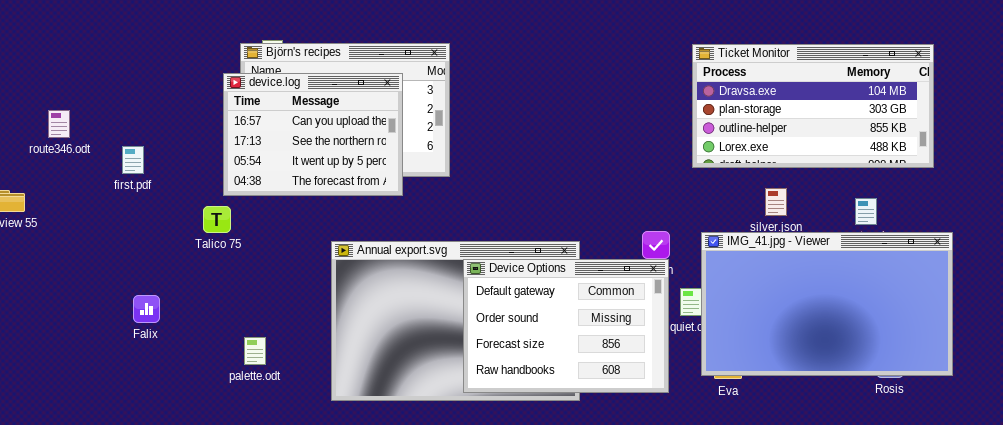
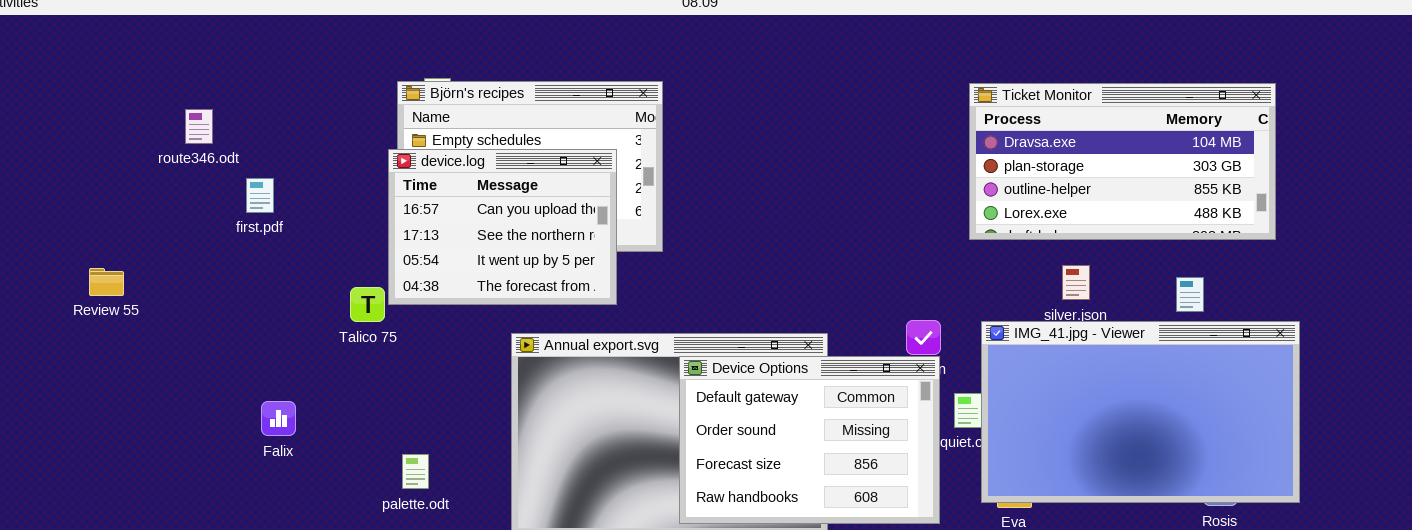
device.log: [223,73,403,196] -> [388,149,617,305], moved
route346.odt: [48,110,70,138] -> [185,109,213,144], moved
first.pdf: [122,146,144,174] -> [246,178,274,213], moved

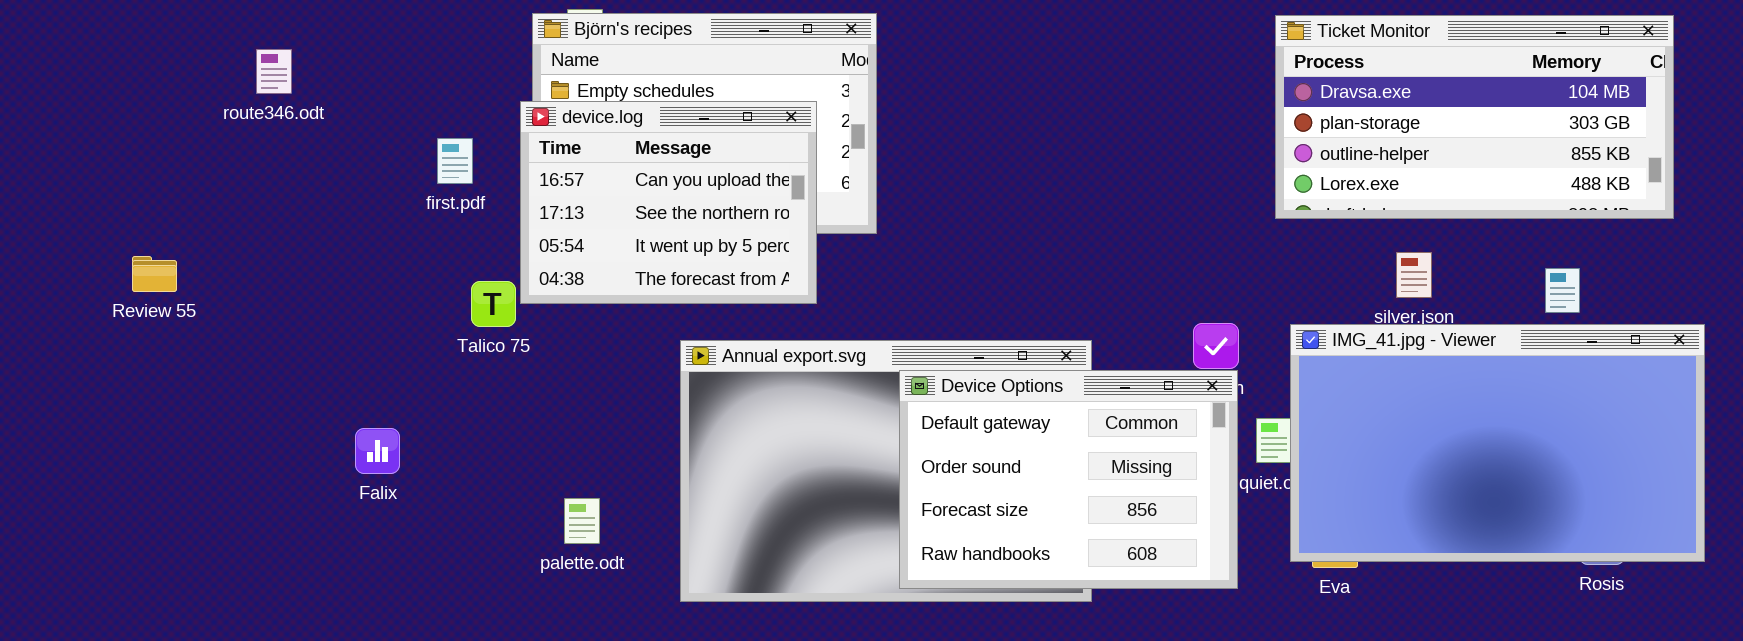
first.pdf: [246,178,274,213] -> [437,138,473,184], moved
palette.odt: [402,454,429,489] -> [564,498,600,544], moved

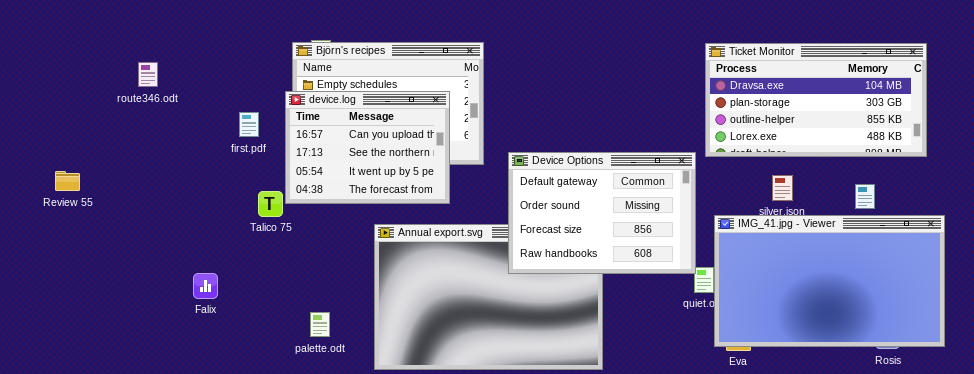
Review 55: [132,256,177,292] -> [55,171,80,191], moved
Device Options: [899,370,1238,589] -> [508,152,696,274], moved

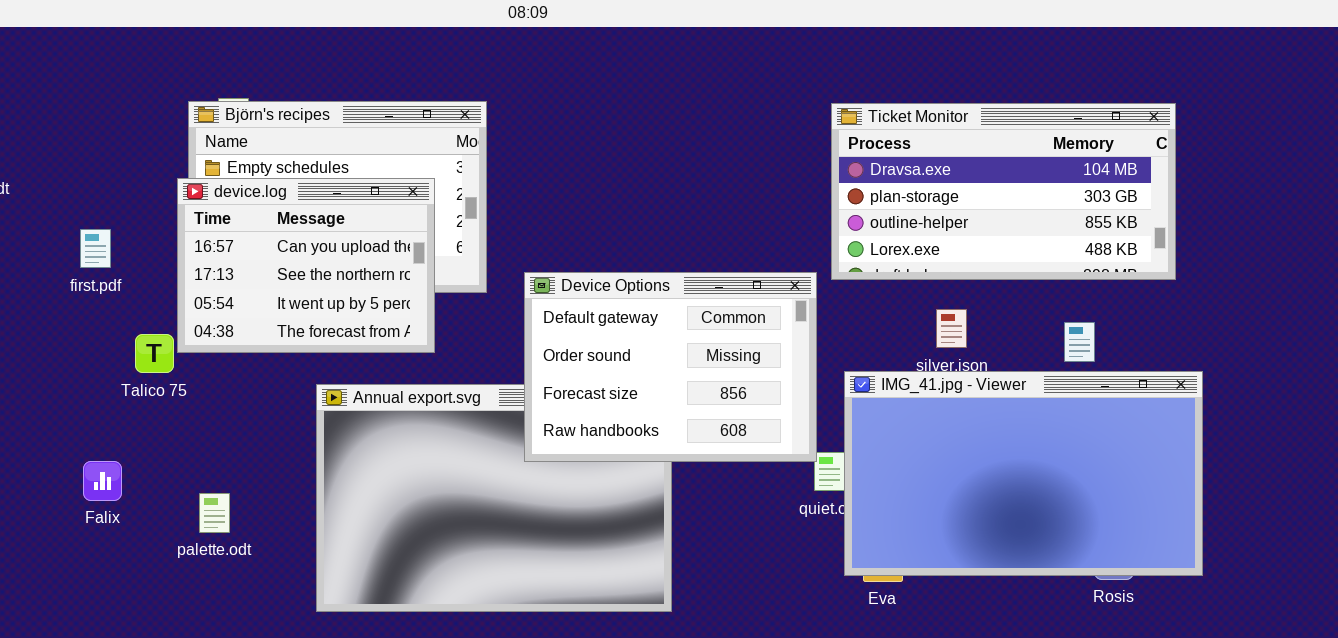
first.pdf: [239,112,259,137] -> [80,229,111,268], moved
Falix: [193,273,218,299] -> [83,461,122,501], moved
palette.odt: [310,312,330,337] -> [199,493,230,533], moved

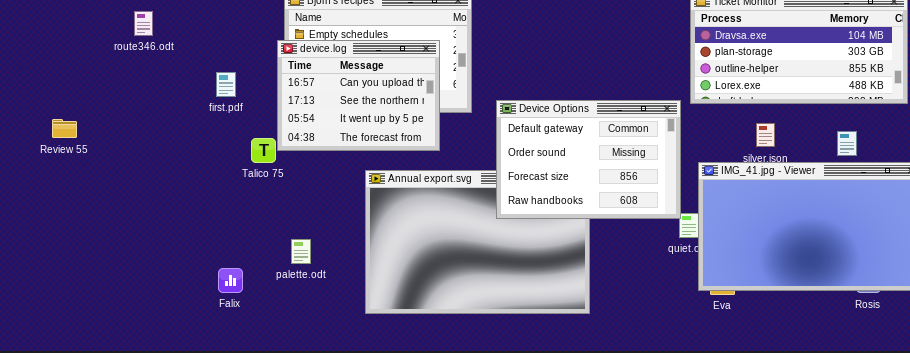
Falix: [83,461,122,501] -> [218,268,243,293], moved

